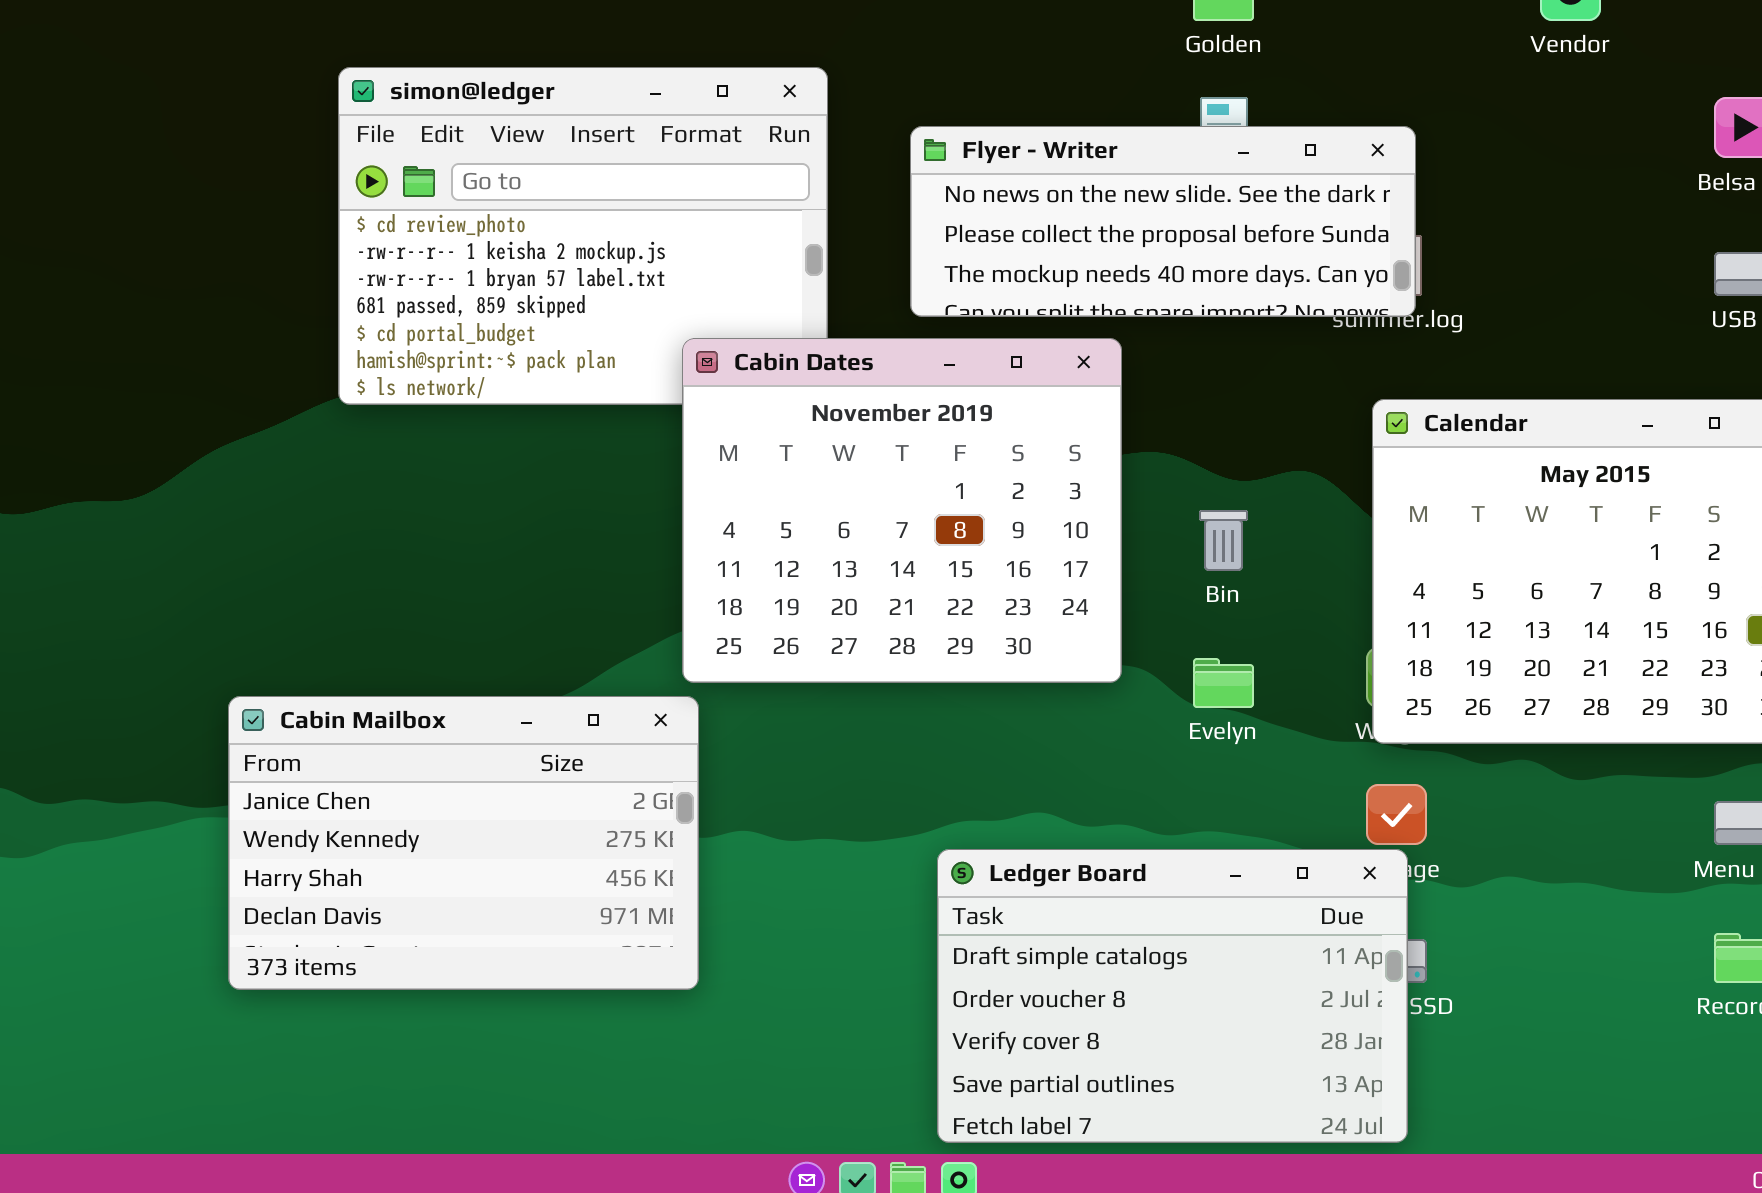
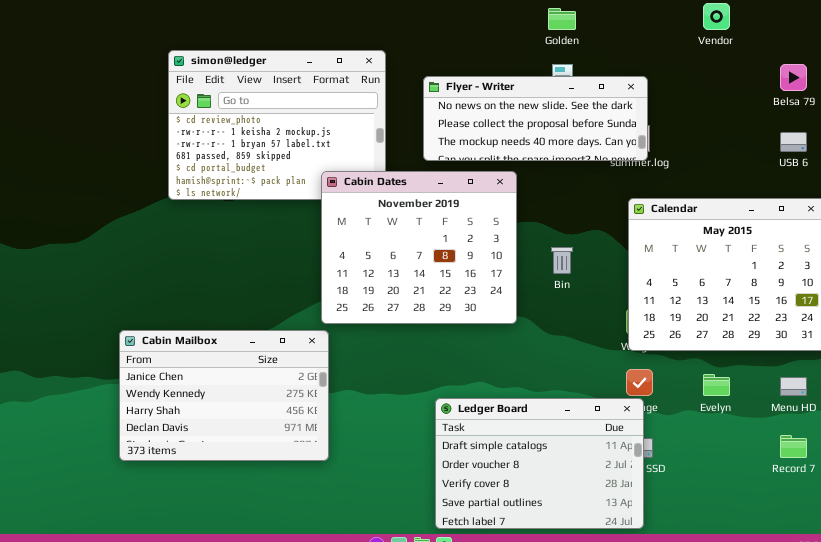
Evelyn: [1193,658,1254,708] -> [703,374,730,396], moved

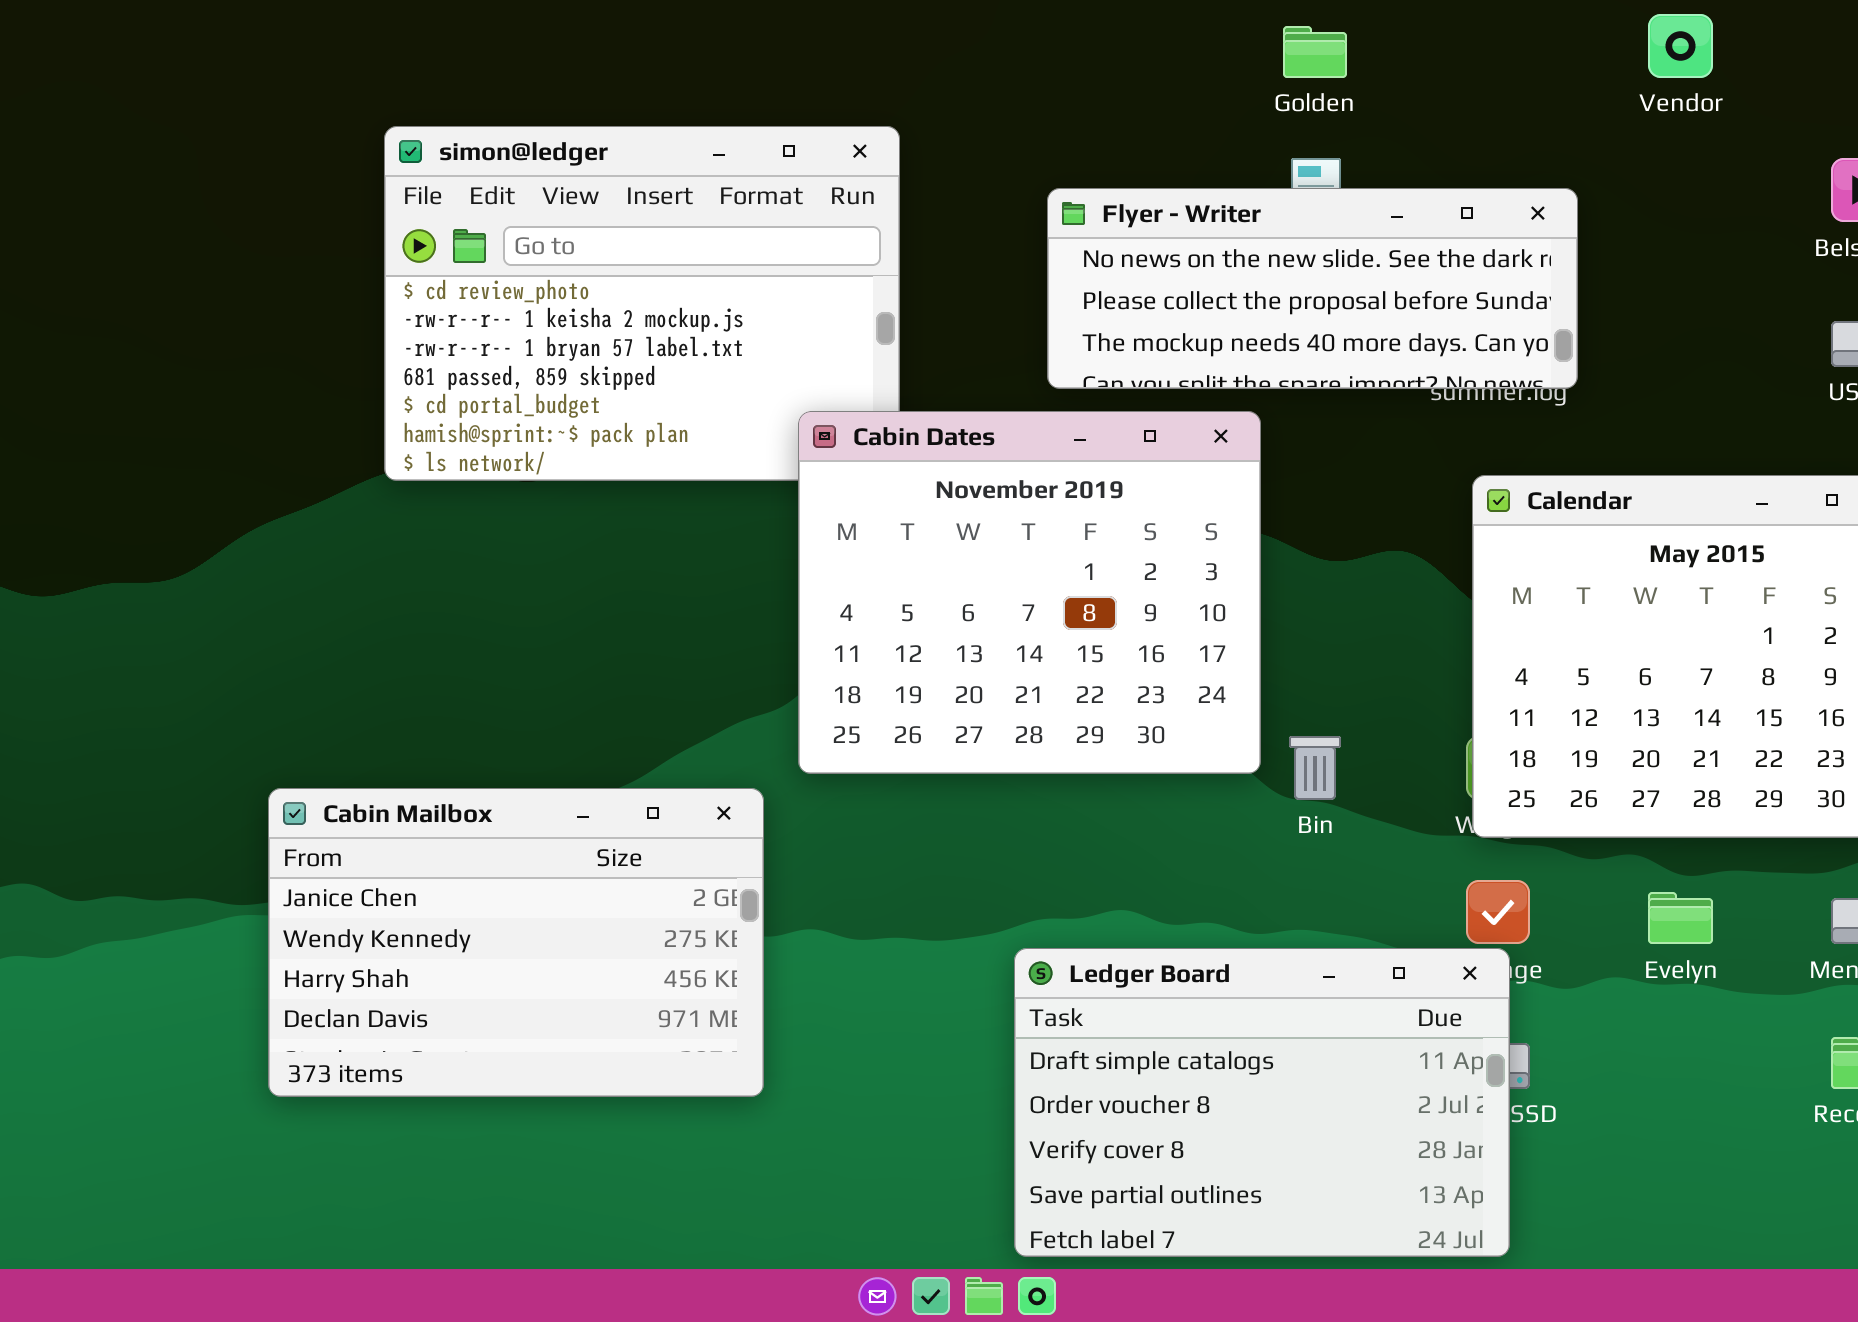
Flyer - Writer: [423,76,648,161] -> [1047,188,1578,389], moved
Cabin Dates: [321,171,517,324] -> [798,411,1261,774], moved
Bin: [551,247,573,274] -> [1289,736,1341,800], moved

